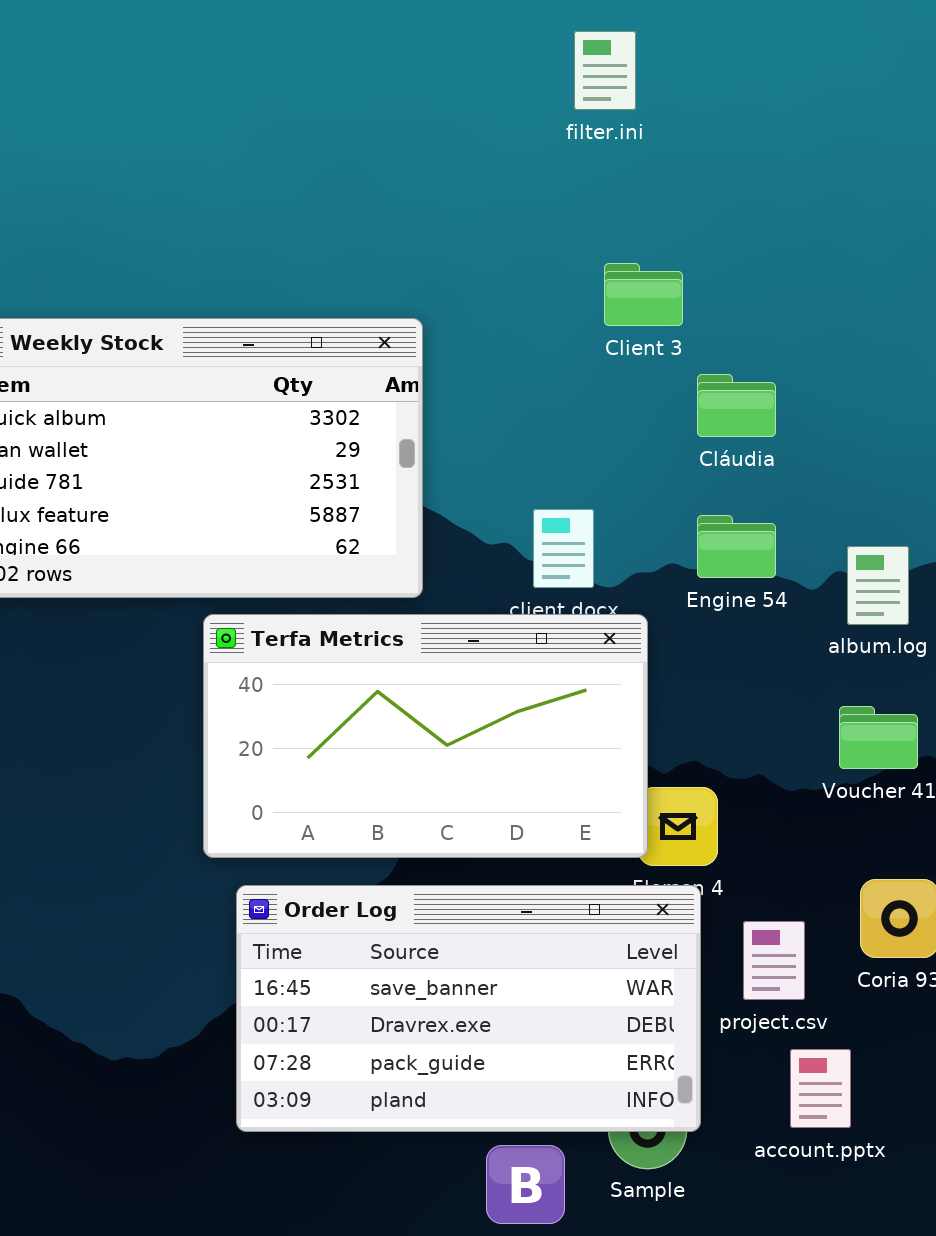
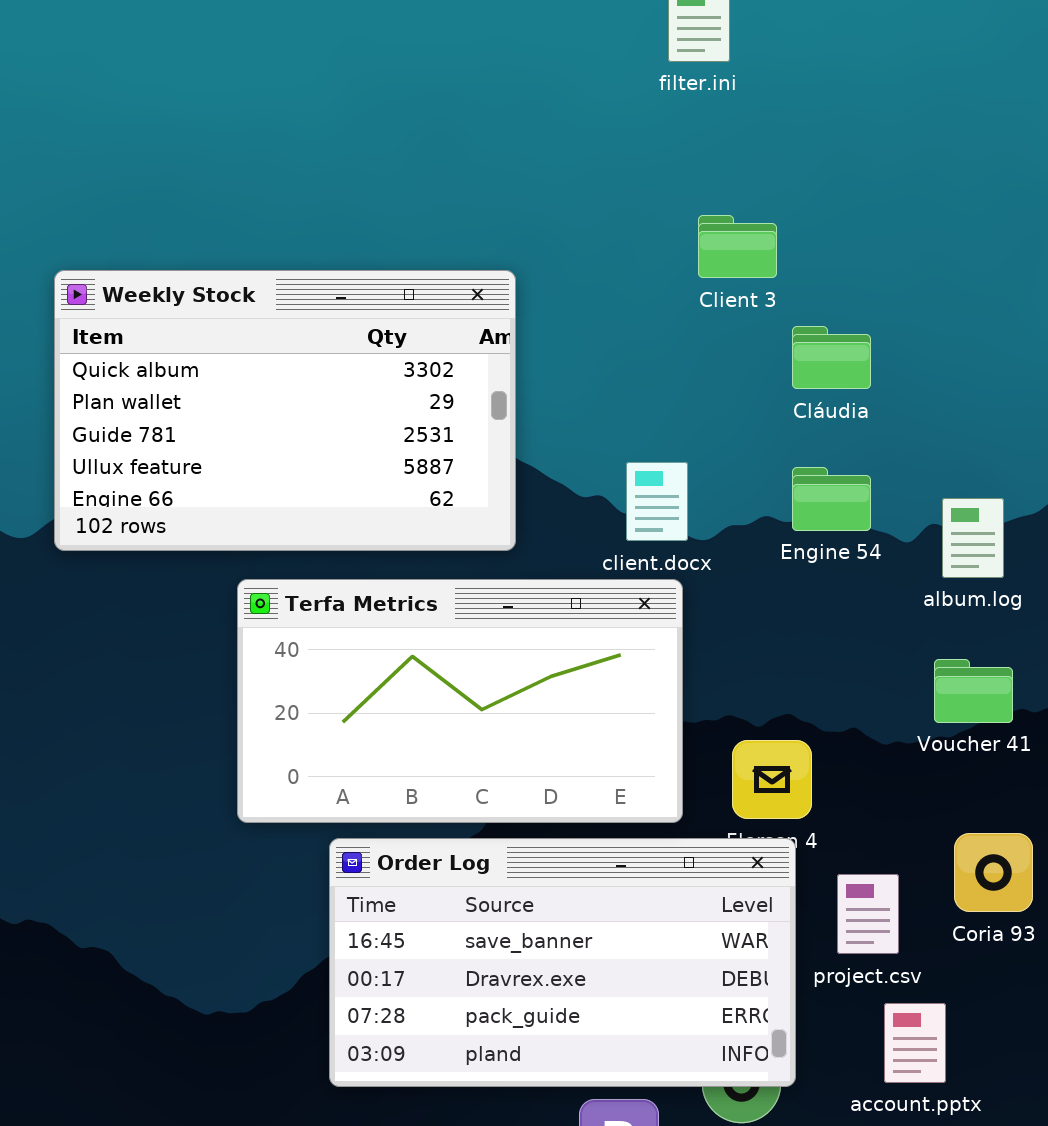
Terfa Metrics: [203,614,648,858] -> [237,579,683,823], moved

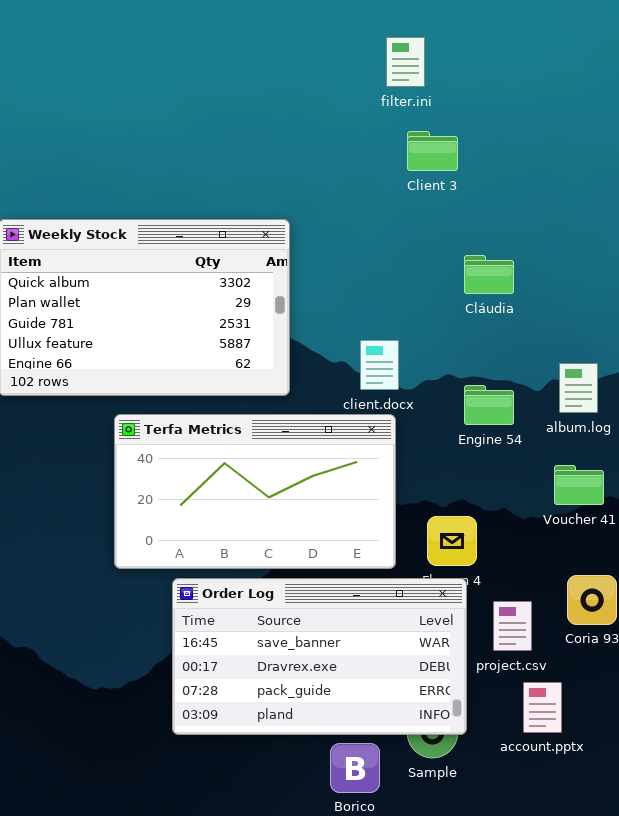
Client 3: [698,215,777,278] -> [407,131,458,171], moved
Engine 54: [792,467,871,531] -> [464,385,514,425], moved

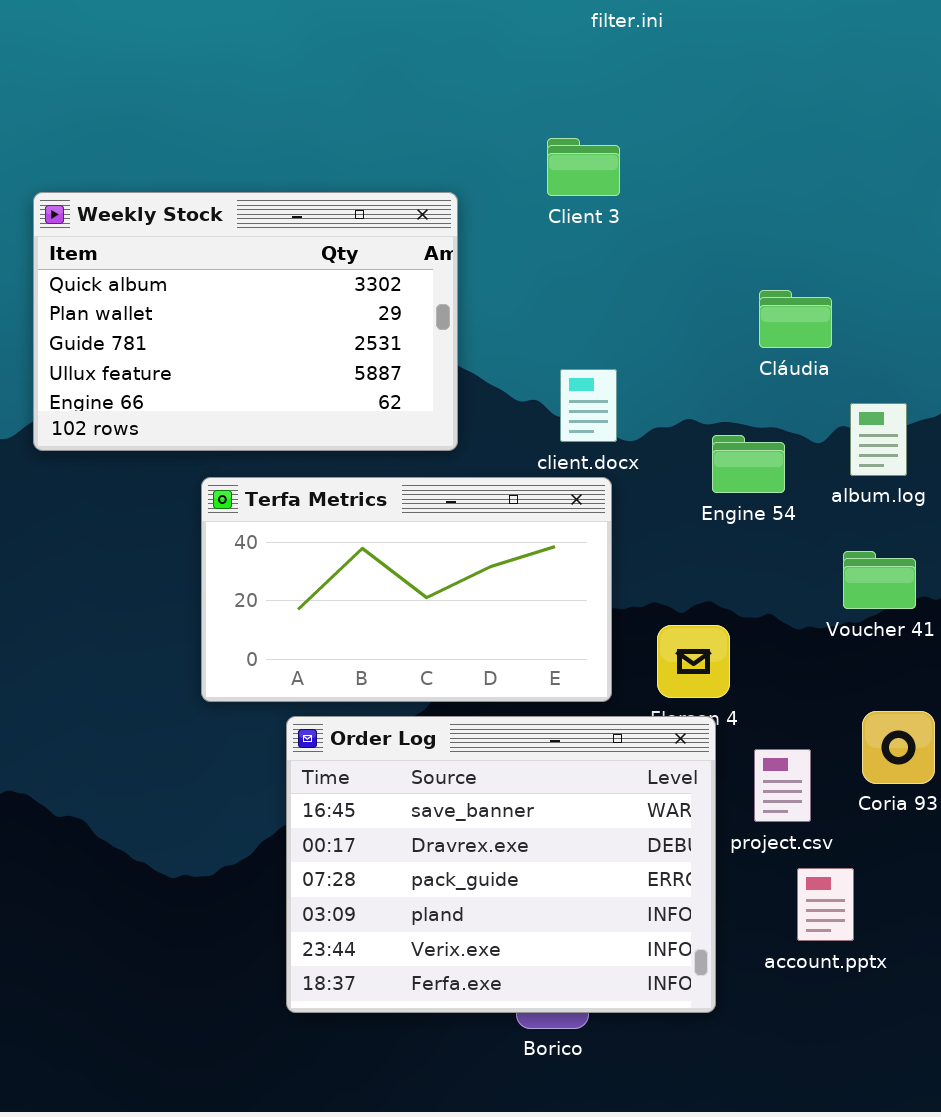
Client 3: [407,131,458,171] -> [547,138,620,196], moved
Cláudia: [464,255,514,294] -> [759,290,832,348], moved
Order Log: [172,578,467,735] -> [286,716,716,1013], resized

